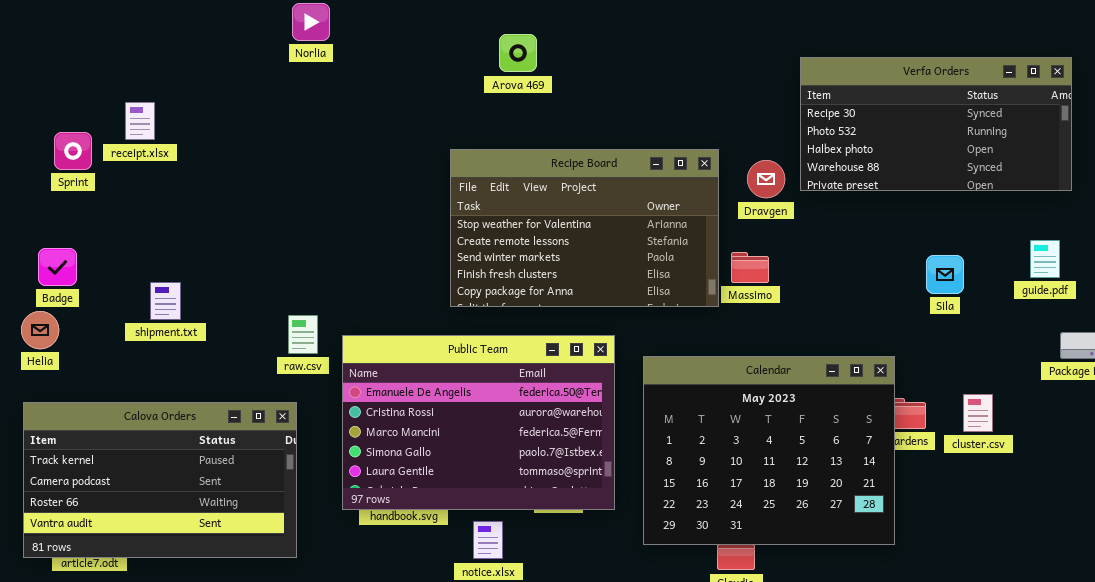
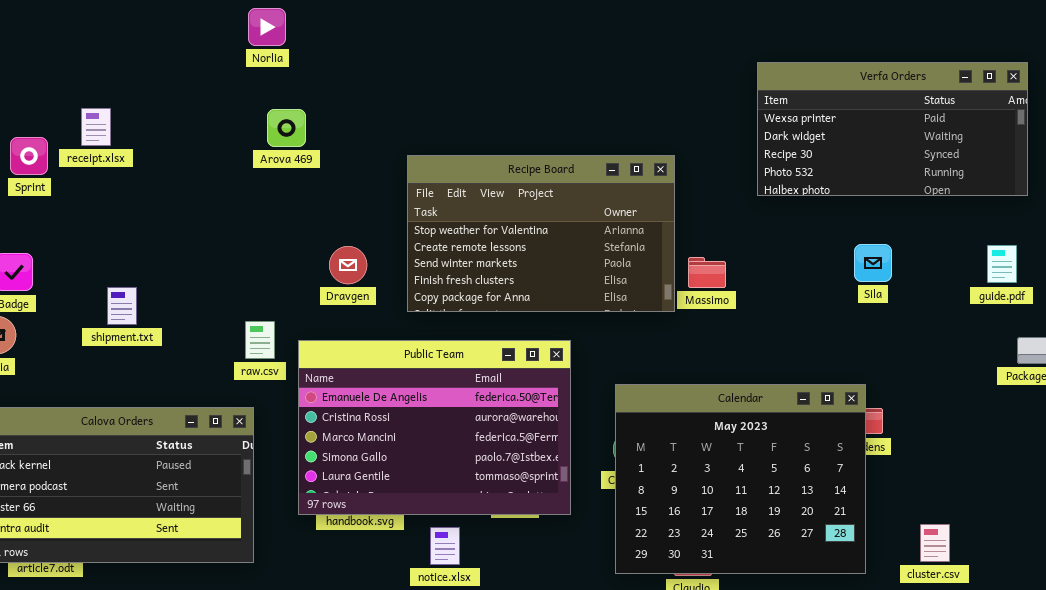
Arova 469: [499,34,537,72] -> [267,109,306,147], moved
Verfa Orders: [800,57,1072,191] -> [757,62,1028,196], scrolled up 2 rows
Dravgen: [747,160,785,198] -> [329,246,367,284], moved
Sila: [926,255,964,294] -> [854,244,892,282], moved
Calendar: [643,356,895,545] -> [615,384,866,574], moved
cluster.csv: [963,394,993,432] -> [920,524,950,562], moved

